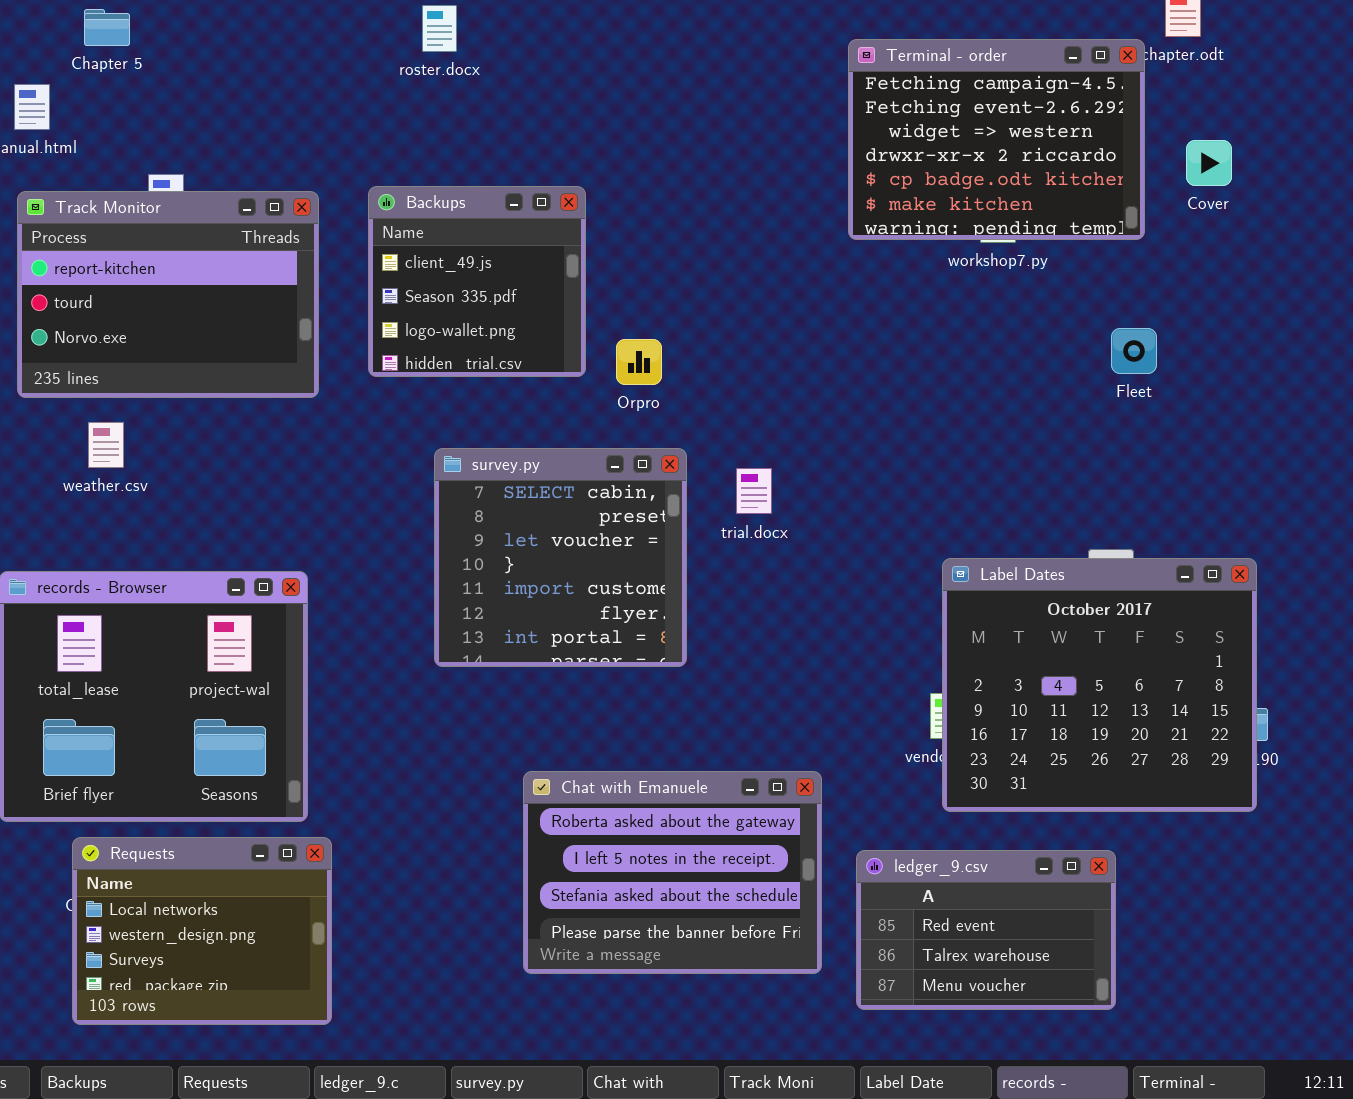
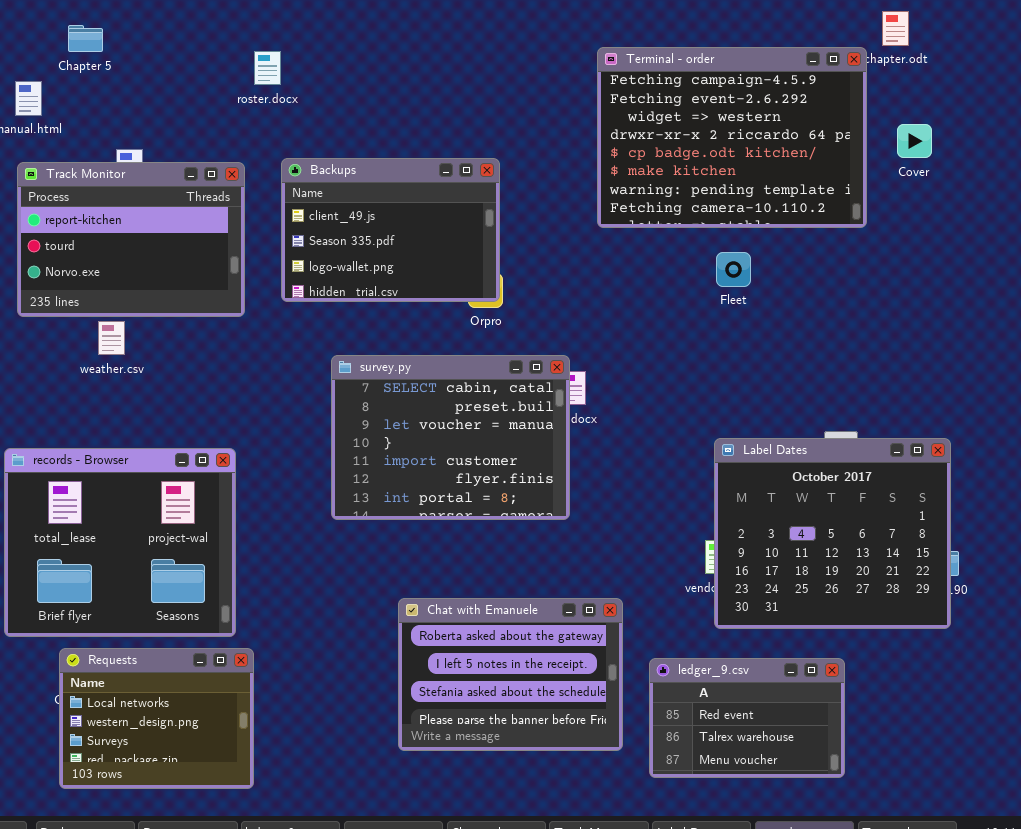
roster.docx: [422,5,457,52] -> [254,51,281,85], moved
Terminal - order: [848,39,1145,240] -> [597,47,867,228], resized
Backups: [368,186,586,377] -> [281,158,500,302], resized
Fleet: [1111,328,1157,374] -> [716,252,751,287], moved
weather.csv: [88,422,124,468] -> [98,321,125,355], moved
survey.py: [434,448,687,667] -> [331,355,570,520], resized

